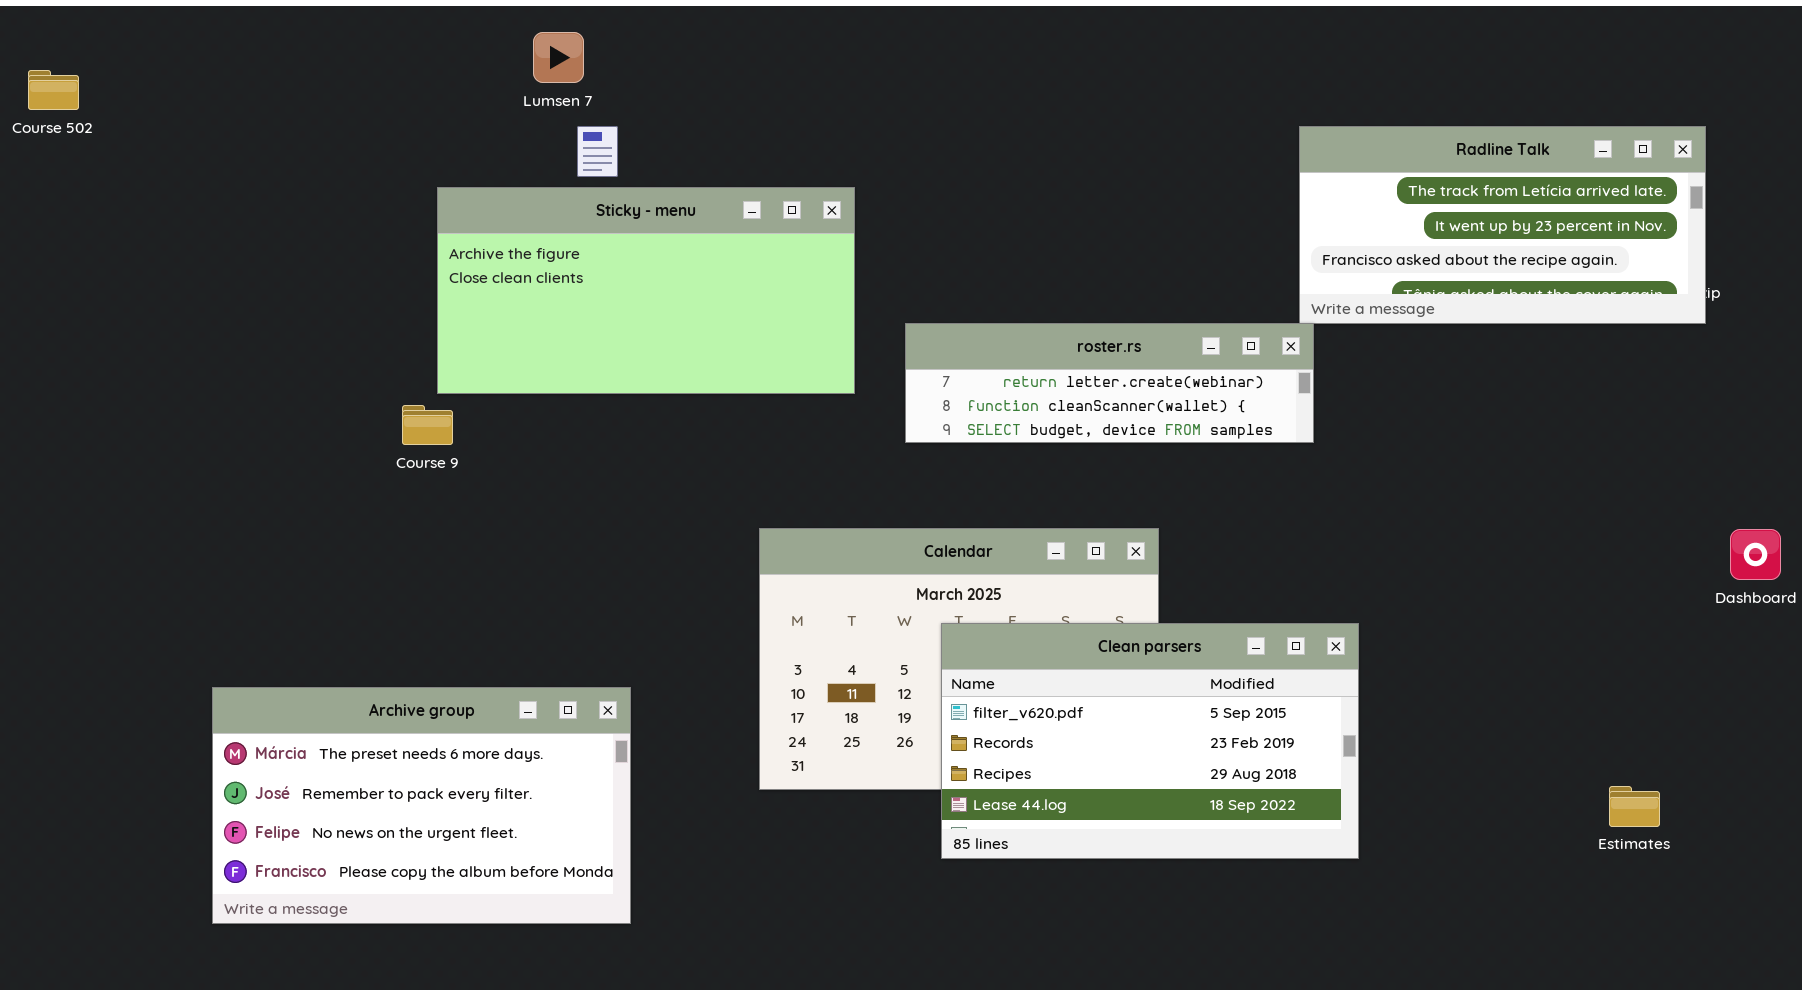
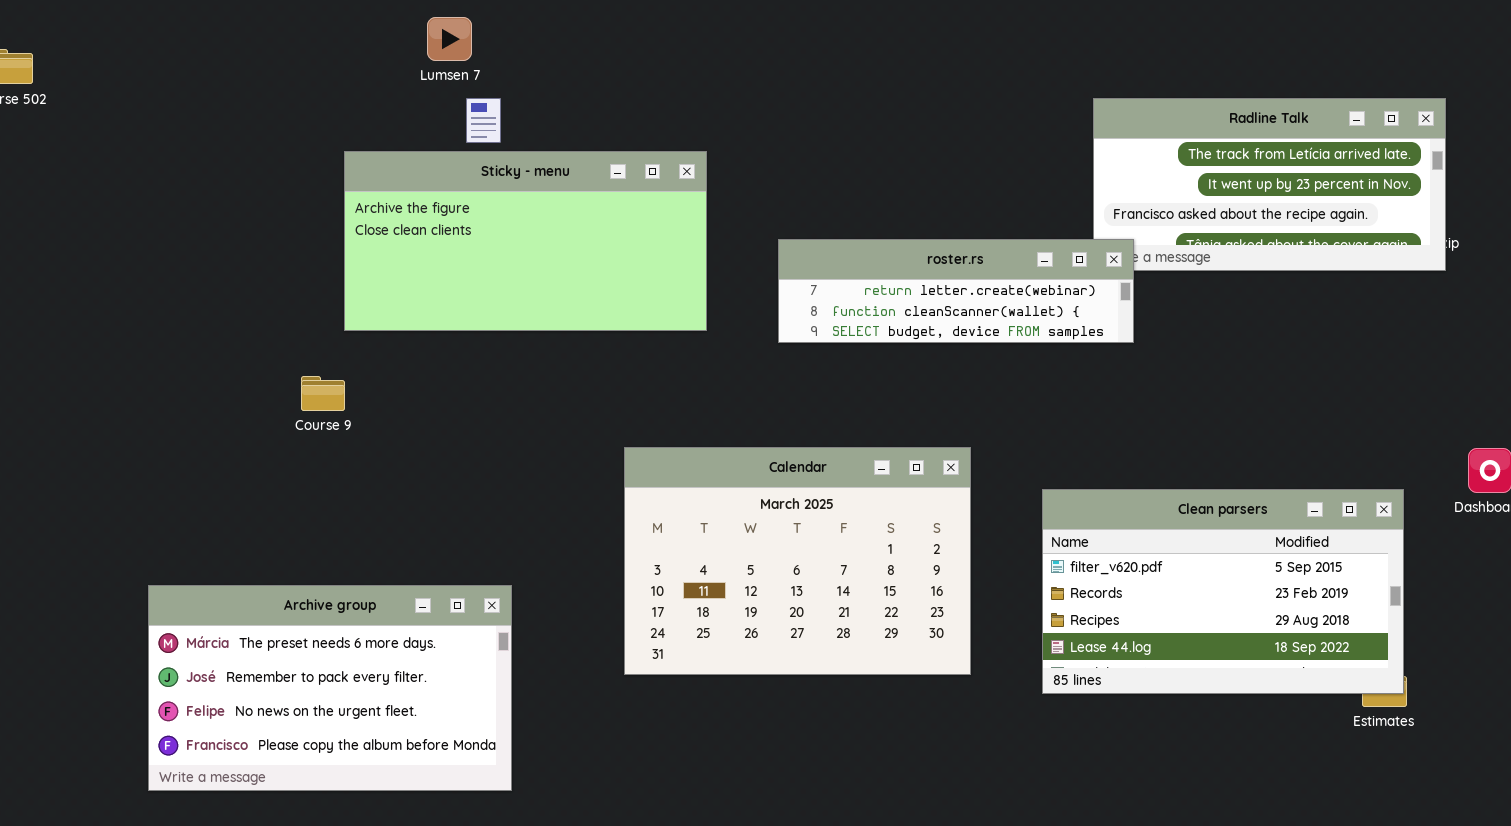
roster.rs: [905,323,1314,443] -> [778,239,1134,343], moved
Course 9: [402,405,453,445] -> [301,376,345,411], moved
Clean parsers: [941,623,1359,859] -> [1042,489,1404,694], moved

